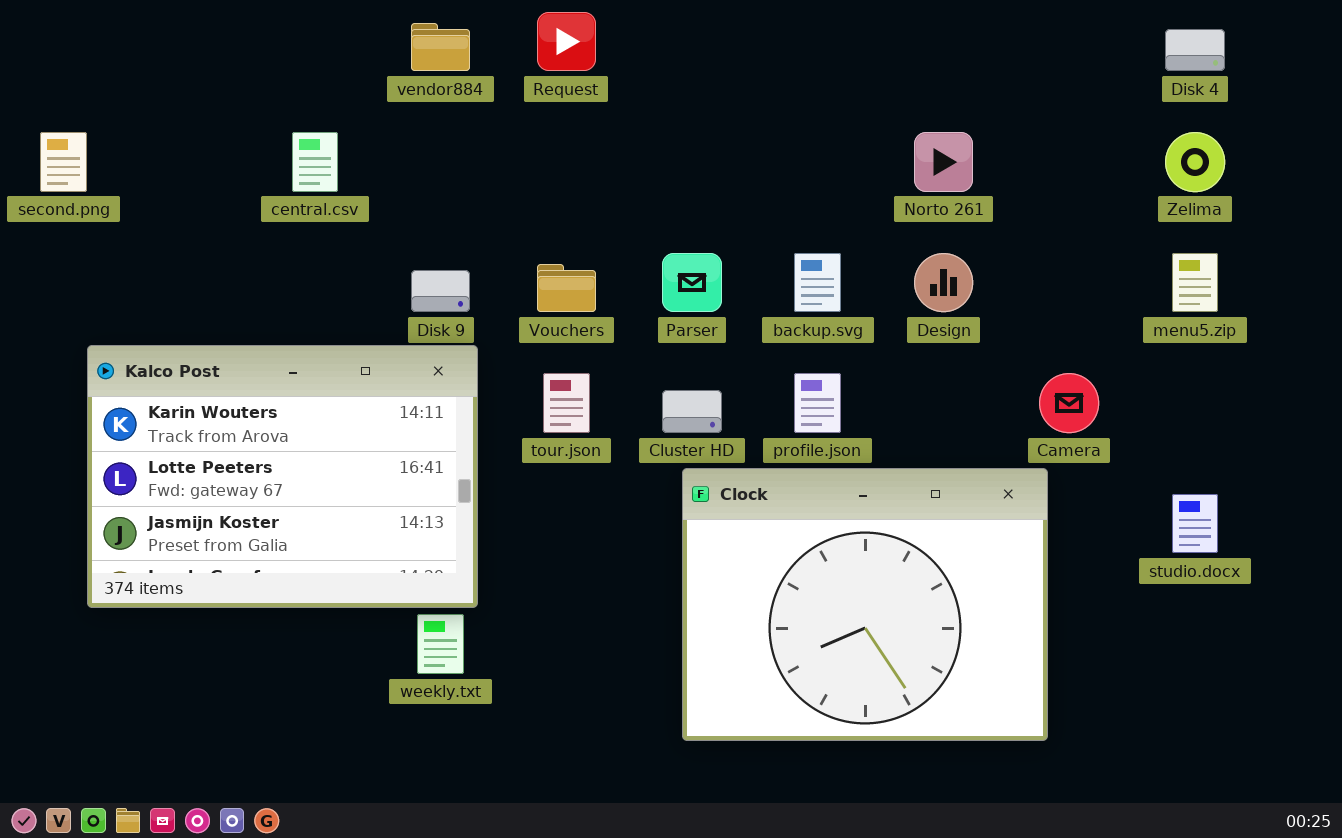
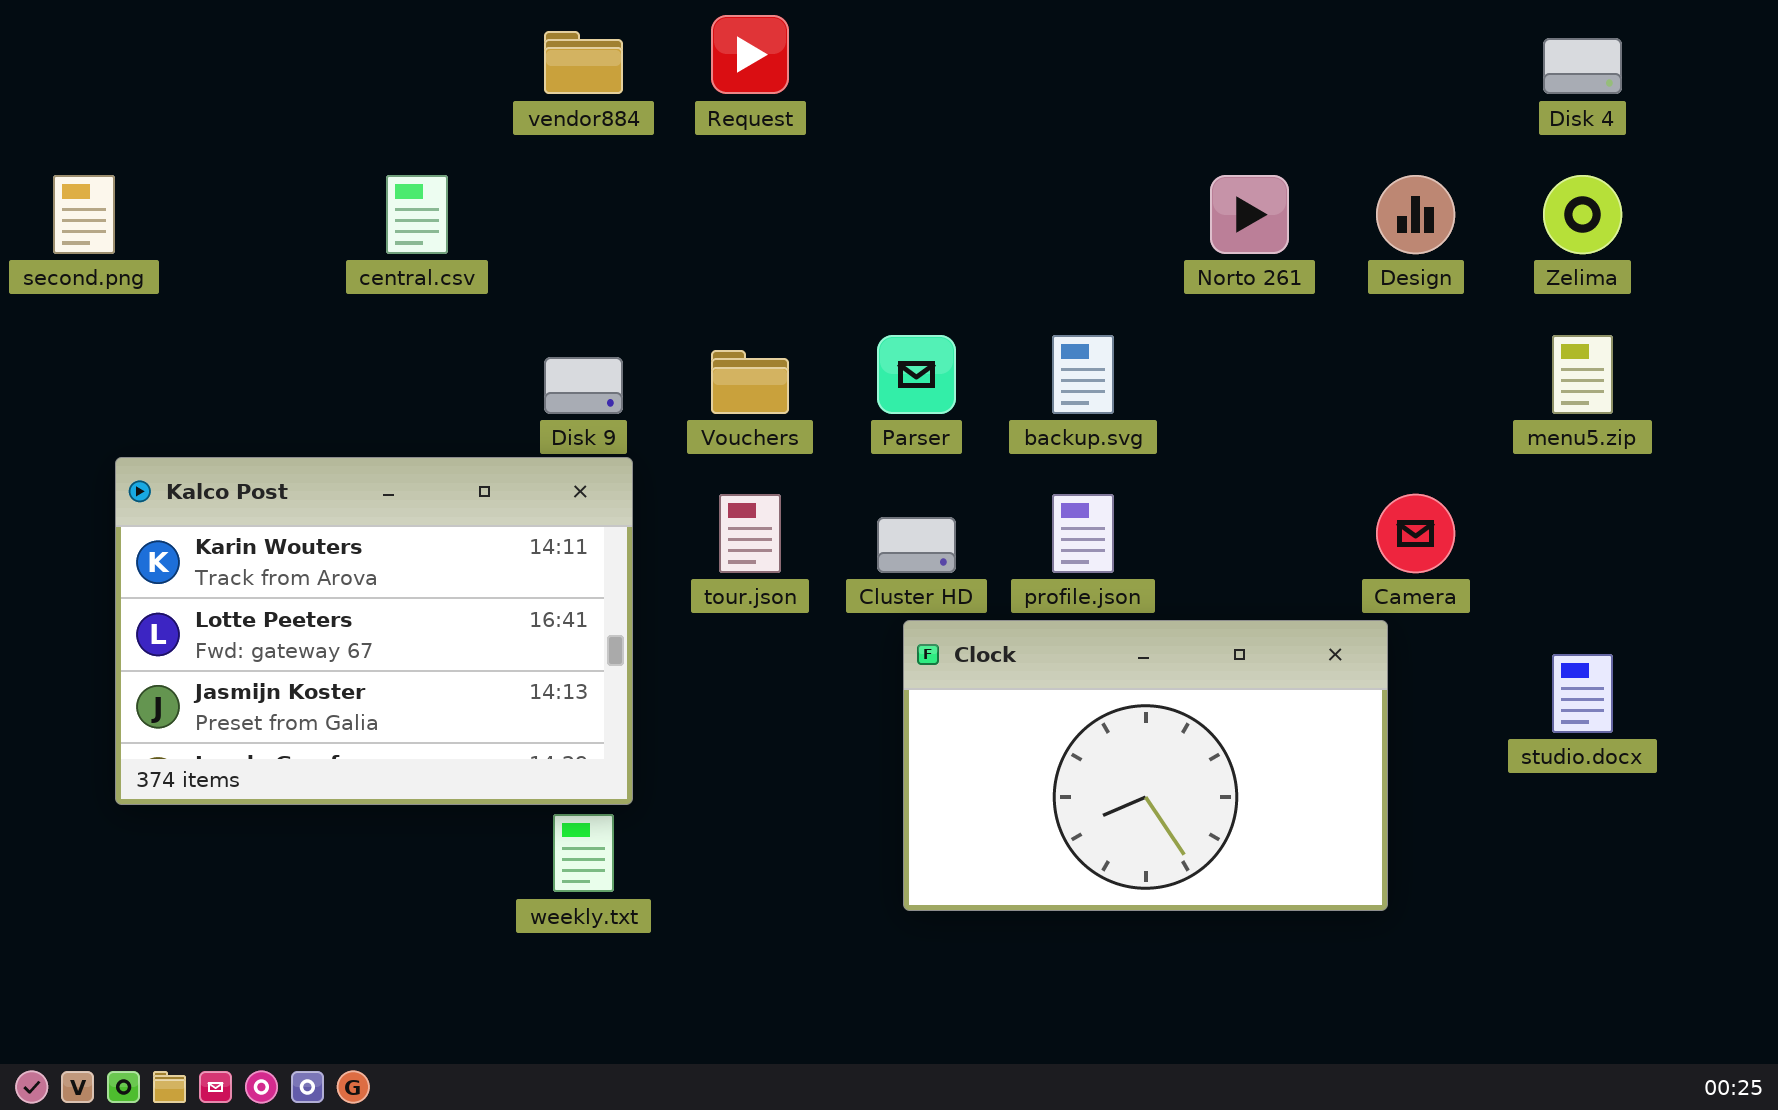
Design: [914,253,973,312] -> [1376,175,1455,254], moved
Clock: [682,468,1048,741] -> [903,620,1388,911], resized

